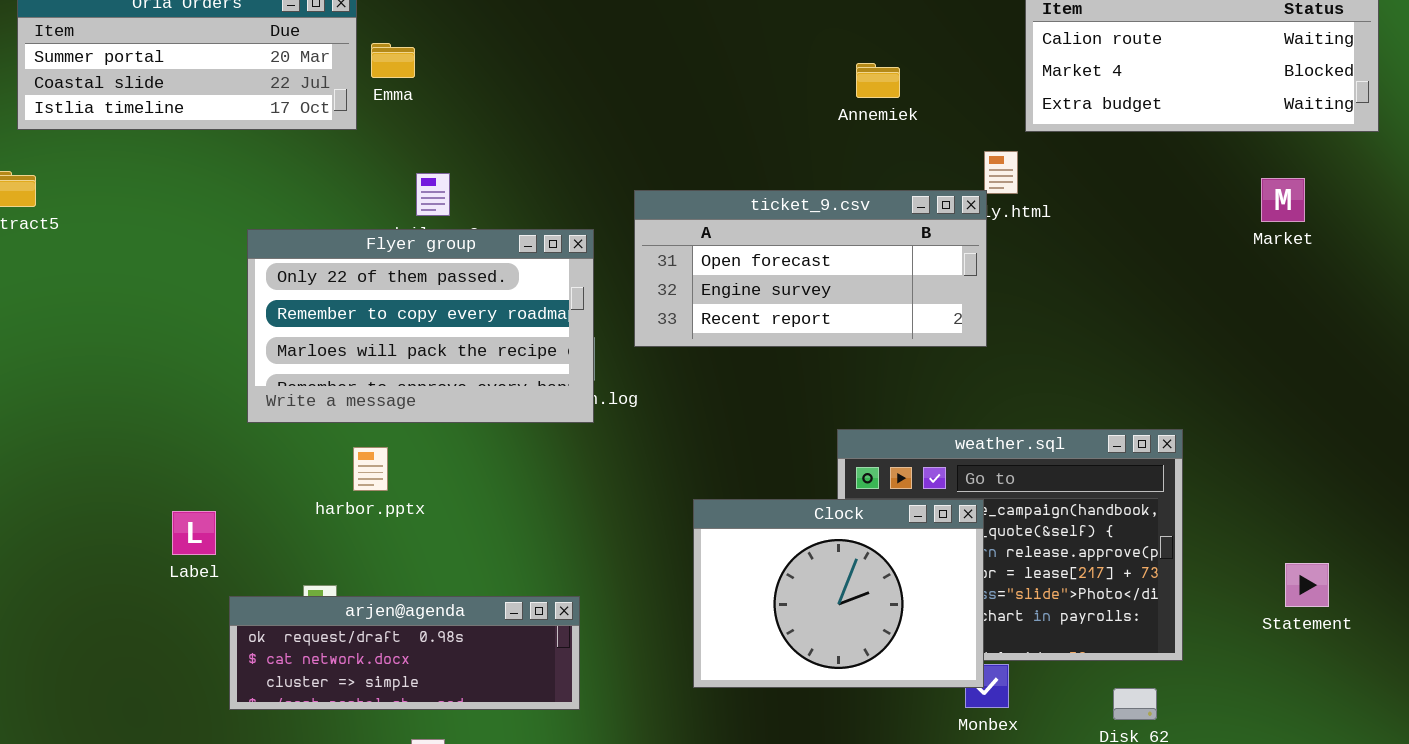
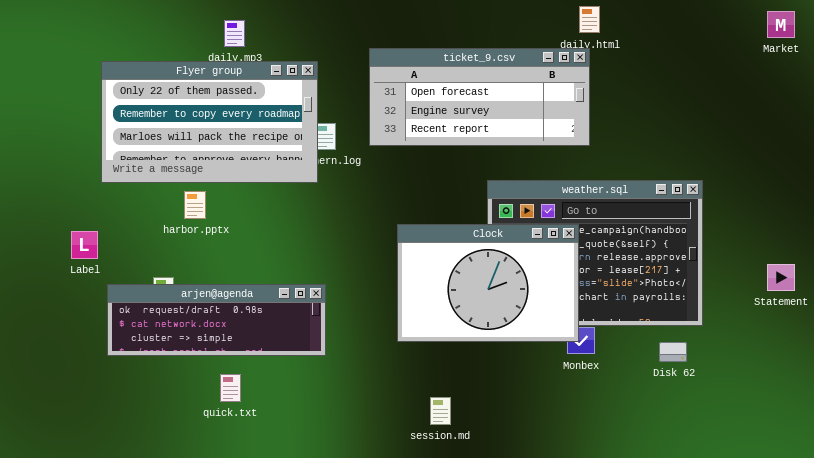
Market: [1261,178,1305,222] -> [767,11,795,38], moved
ticket_9.csv: [634,190,987,347] -> [369,48,590,146], moved
Flyer group: [247,229,594,423] -> [101,61,318,183], moved

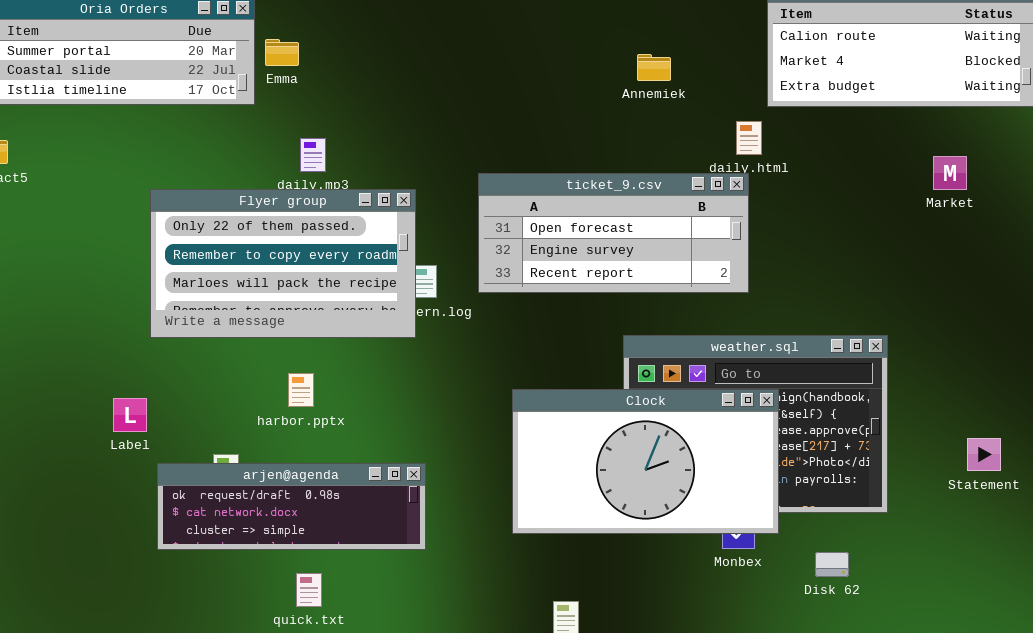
Market: [767,11,795,38] -> [933,156,967,190], moved
harbor.pptx: [184,191,206,219] -> [288,373,314,407], moved
Clock: [397,224,579,342] -> [512,389,779,534], resized
Disk 62: [659,342,687,362] -> [815,552,849,577], moved

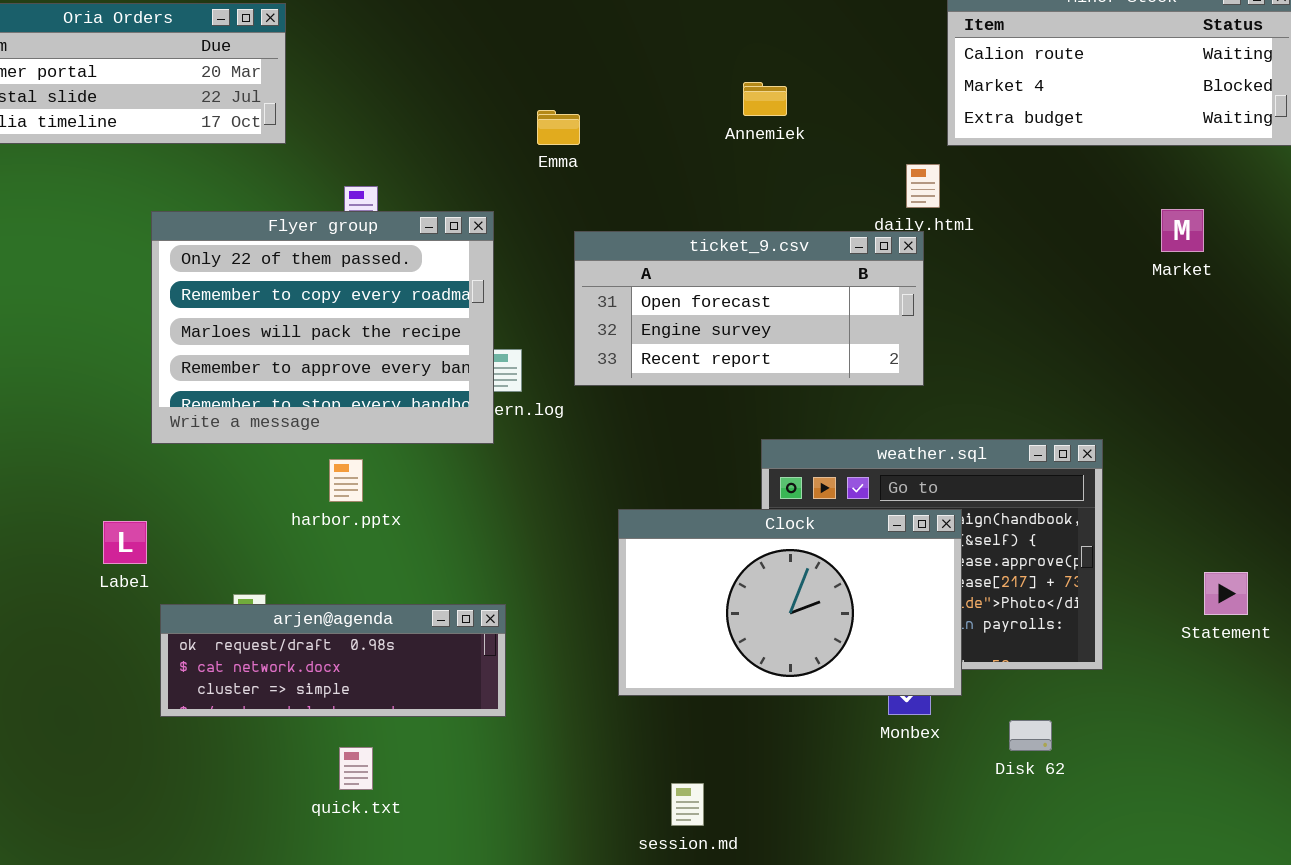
Emma: [265,39,299,66] -> [537,110,580,145], moved
Annemiek: [637,54,671,81] -> [743,82,787,116], moved
Flyer group: [150,189,416,338] -> [151,211,494,444], resized
harbor.pptx: [288,373,314,407] -> [329,459,363,502], moved

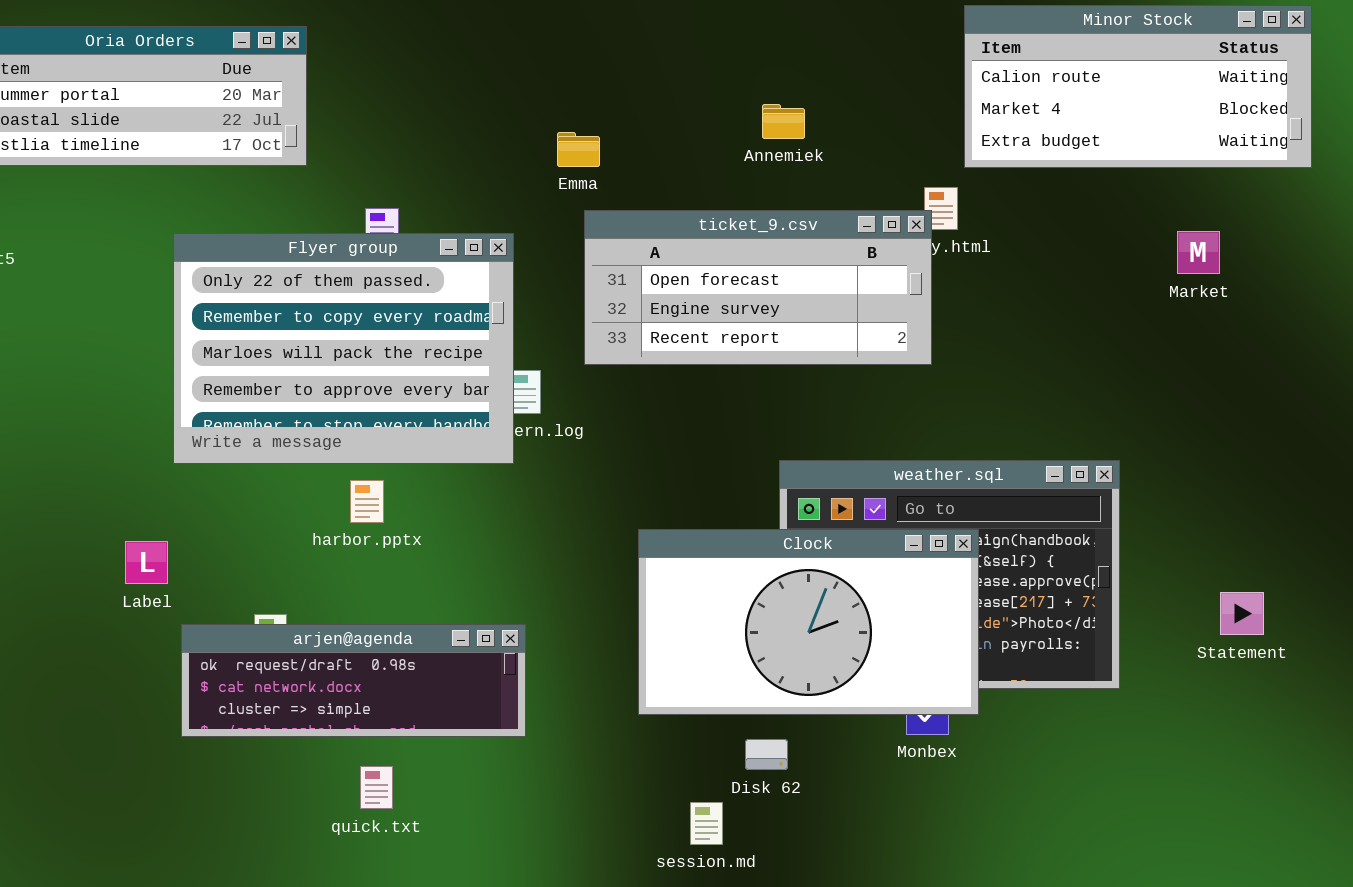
ticket_9.csv: [574,231,924,386] -> [584,210,932,365], moved
Disk 62: [1009,720,1052,751] -> [745,739,788,770], moved

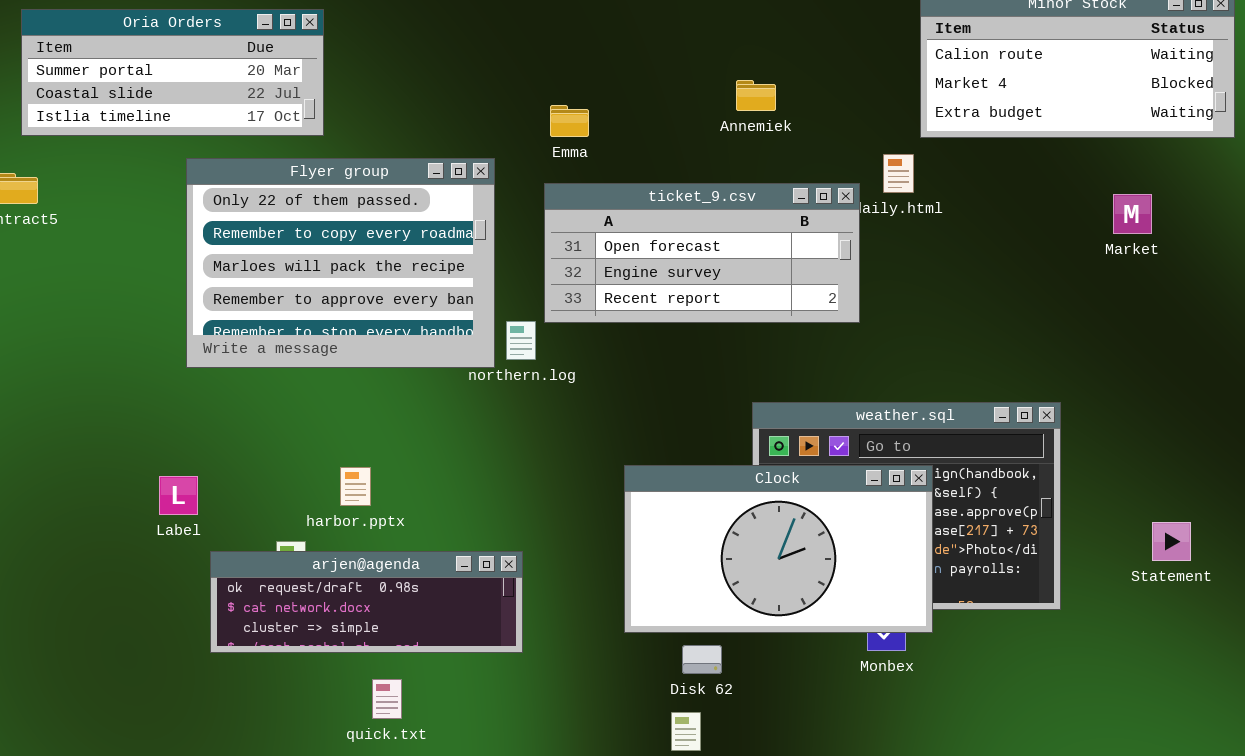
ticket_9.csv: [584,210,932,365] -> [544,183,860,323], moved
Flyer group: [173,233,514,464] -> [186,158,495,368], moved
harbor.pptx: [350,480,384,523] -> [340,467,371,506], moved
Disk 62: [745,739,788,770] -> [682,645,722,674], moved

